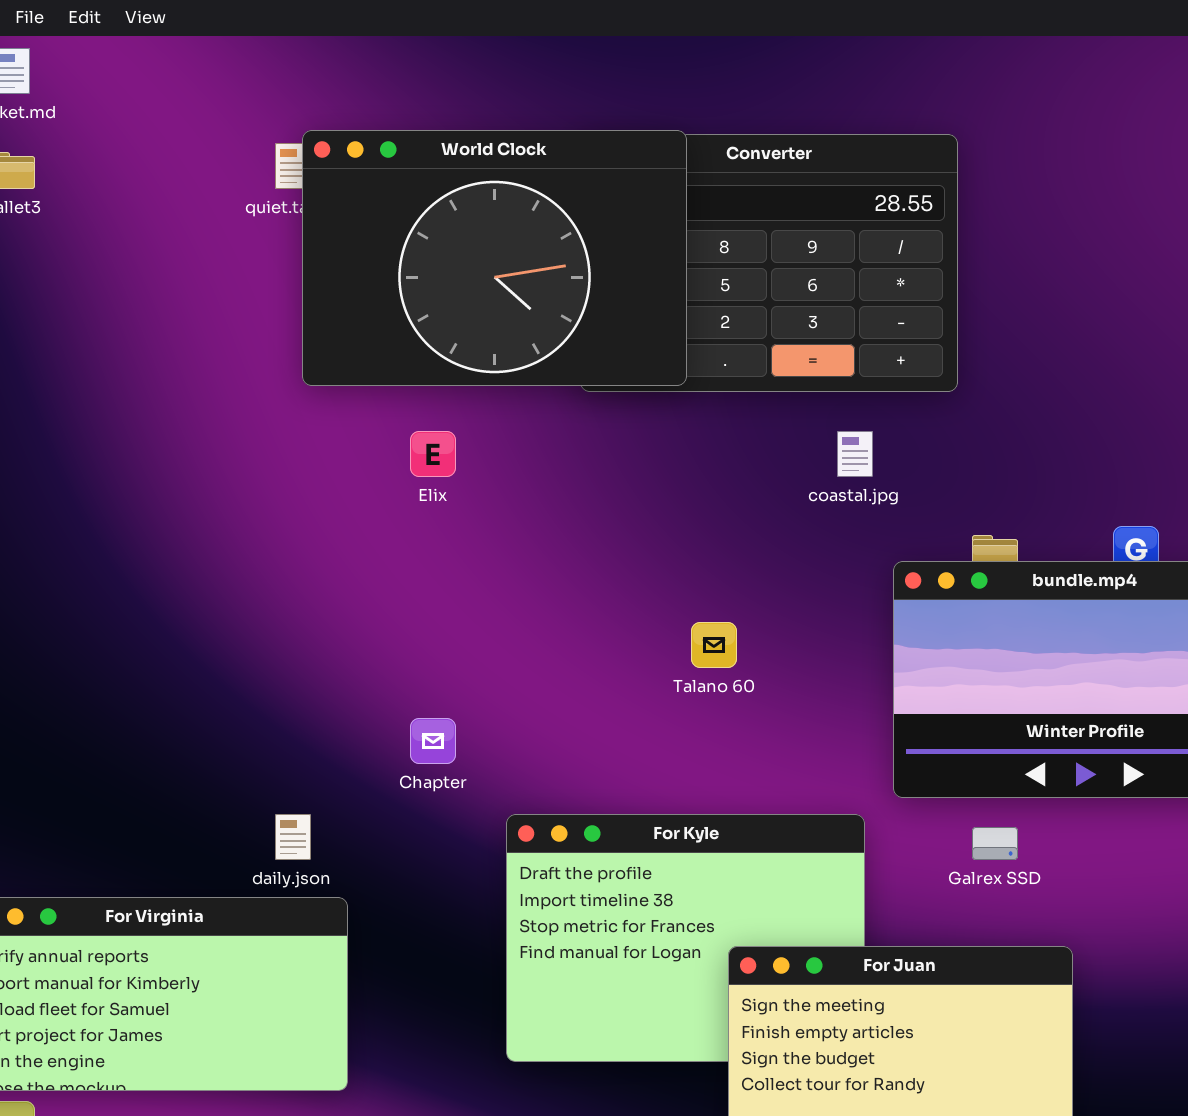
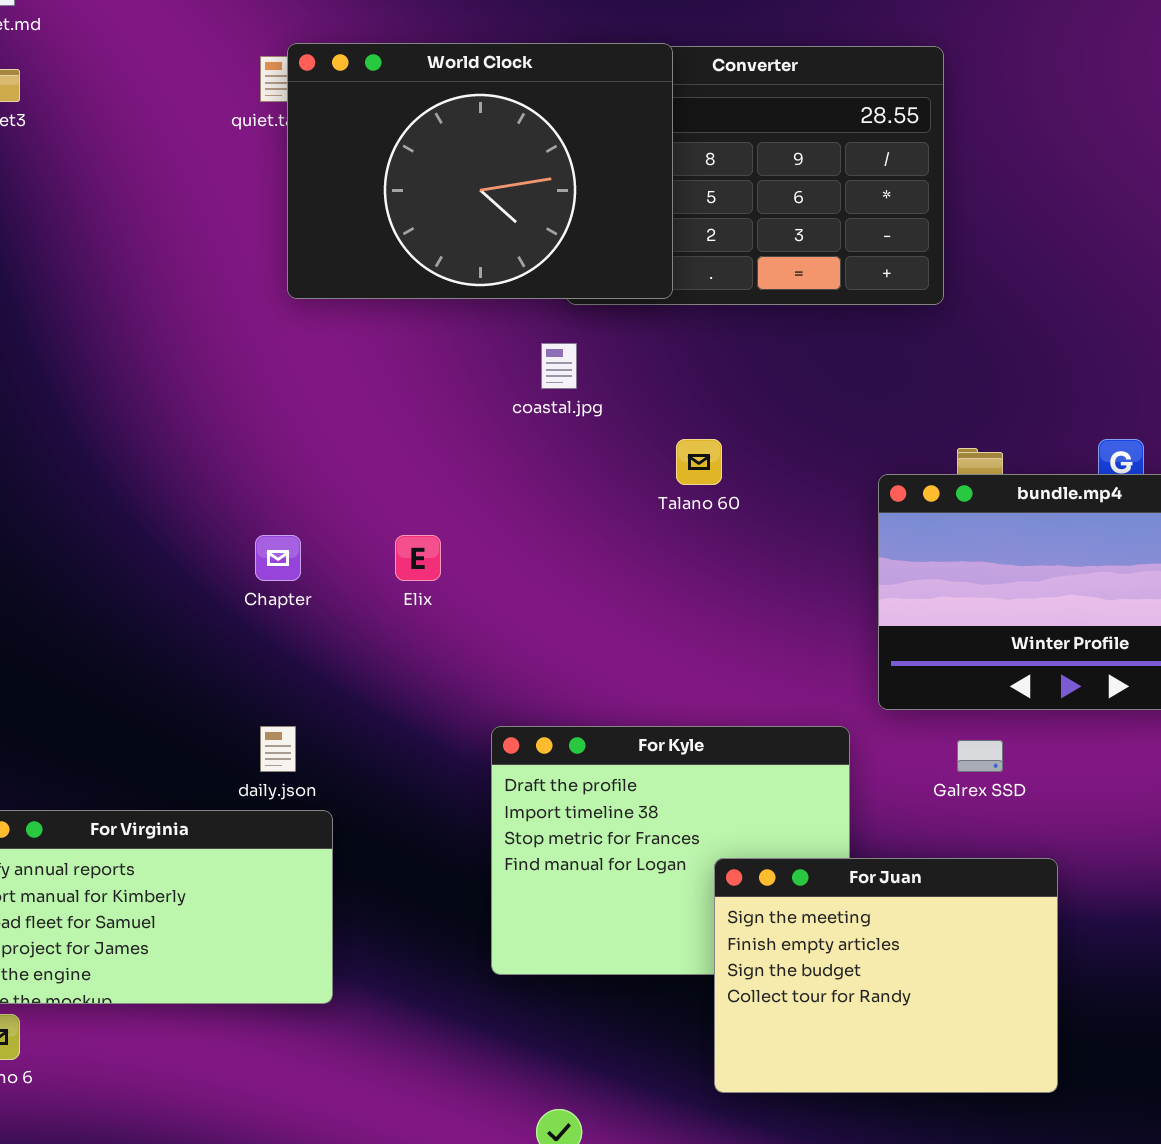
Elix: [410,431,456,477] -> [395,535,441,581], moved
coastal.jpg: [837,431,873,477] -> [541,343,577,389], moved
Talano 60: [691,622,737,668] -> [676,439,722,485], moved
Chapter: [410,718,456,764] -> [255,535,301,581], moved

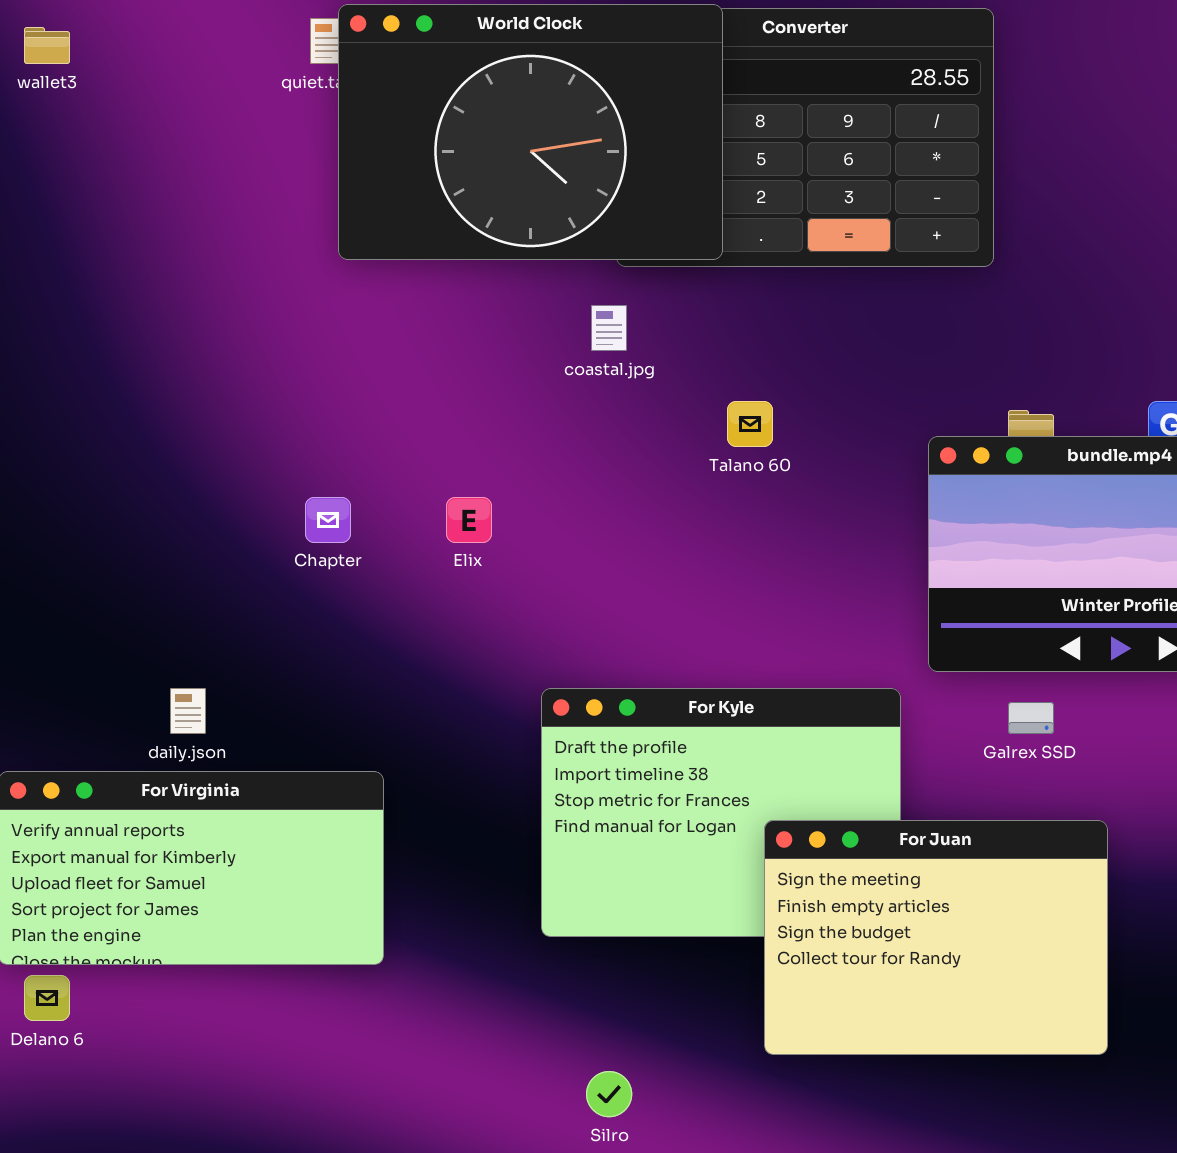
daily.json: [260,726,296,772] -> [170,688,206,734], moved

